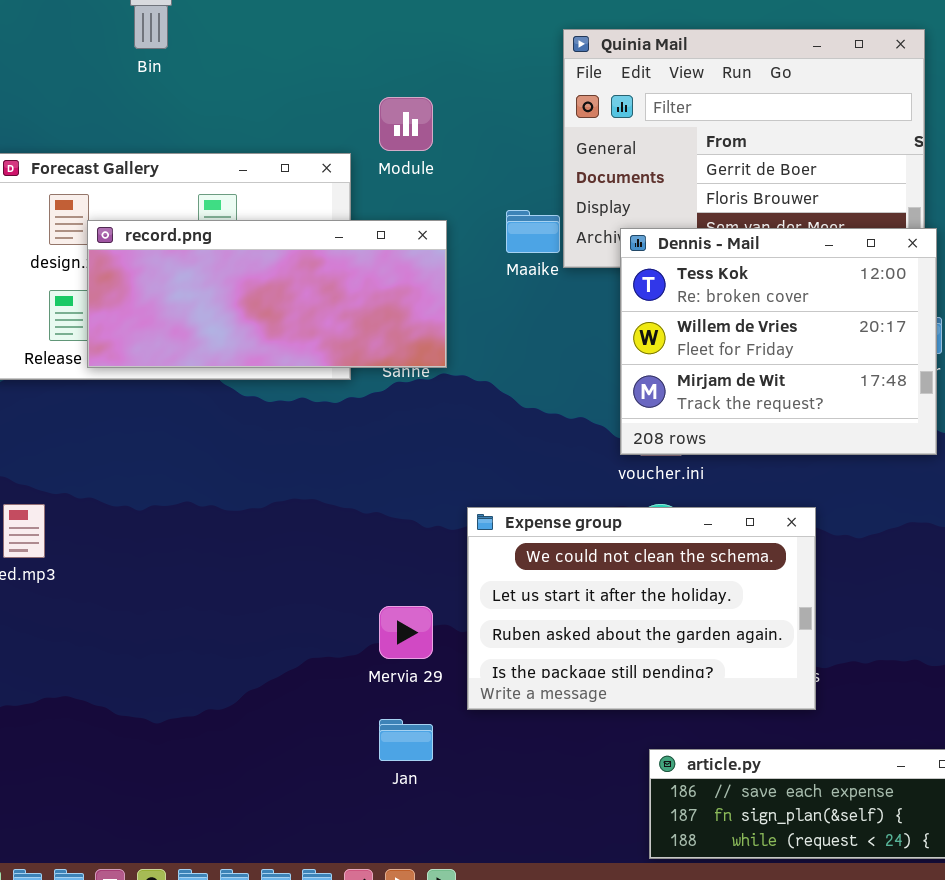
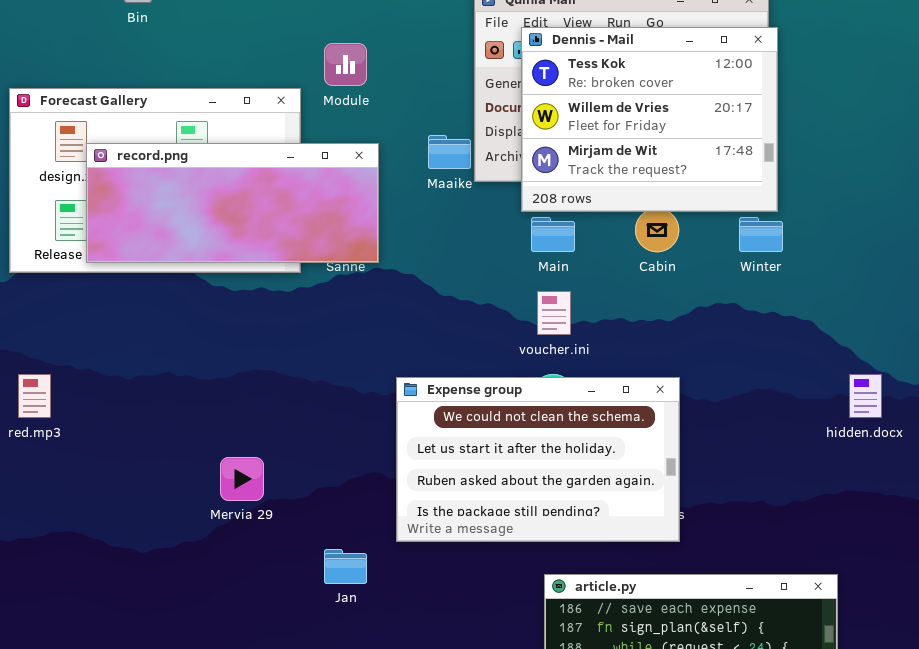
Dennis - Mail: [620,228,937,455] -> [521,27,778,212], moved
Mervia 29: [379,606,433,659] -> [220,457,264,501], moved

